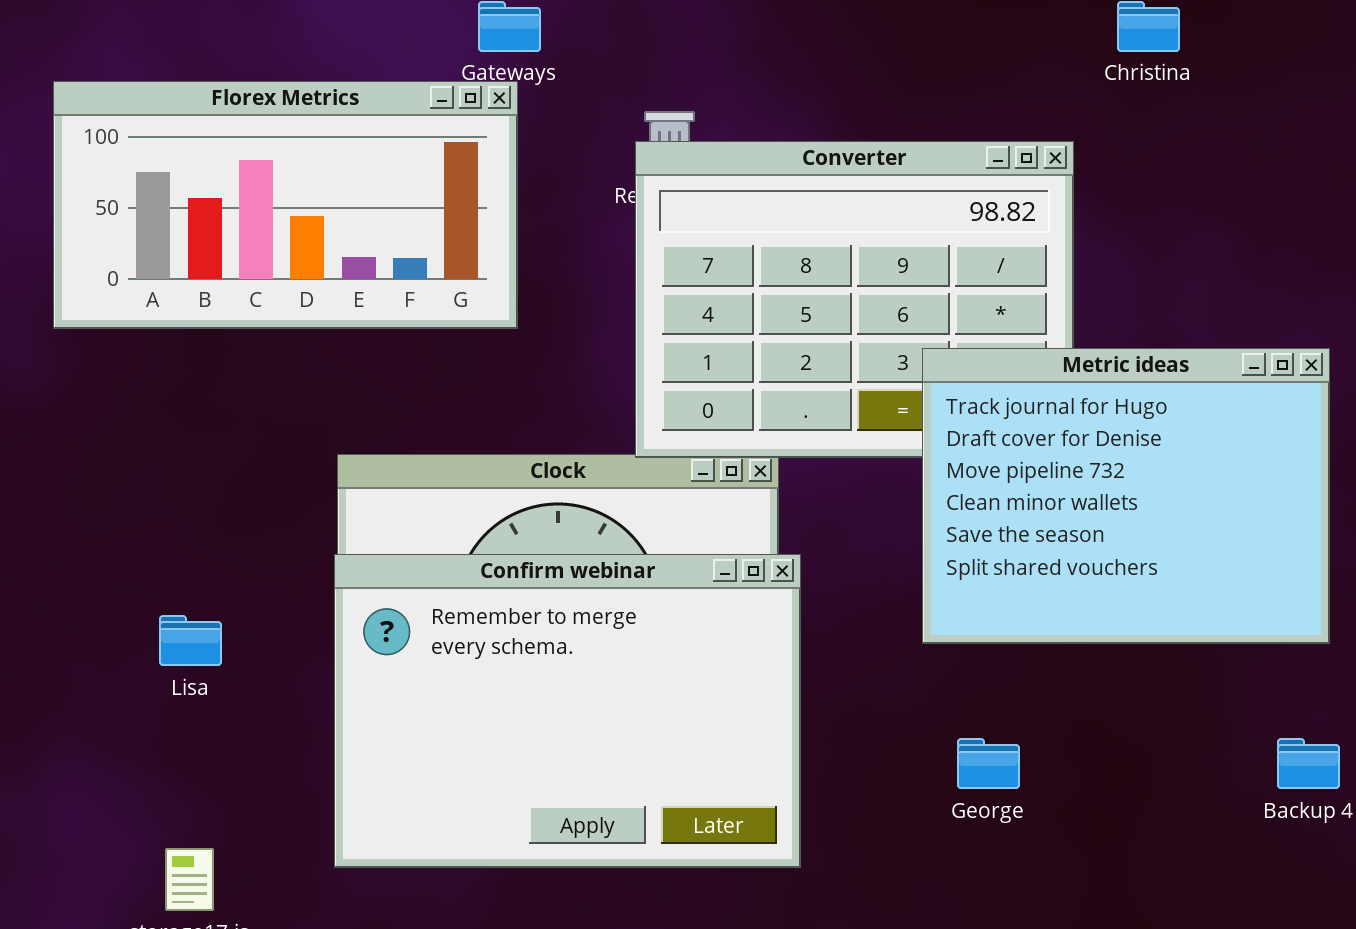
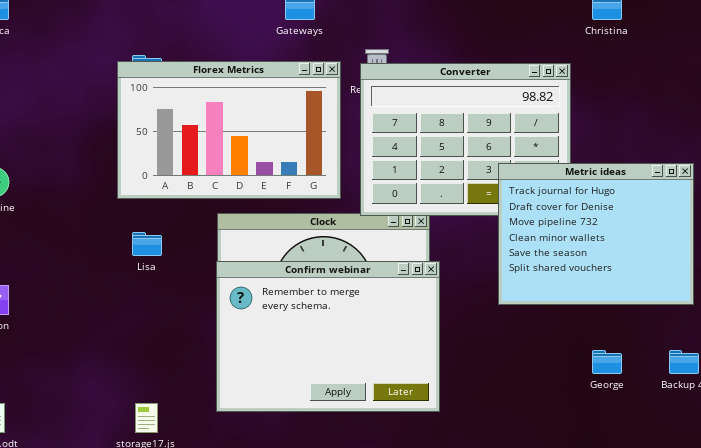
Florex Metrics: [53,81,518,329] -> [117,61,341,199], moved, resized
Lisa: [159,615,222,666] -> [132,232,162,256], moved
George: [957,738,1020,789] -> [592,350,622,374], moved

